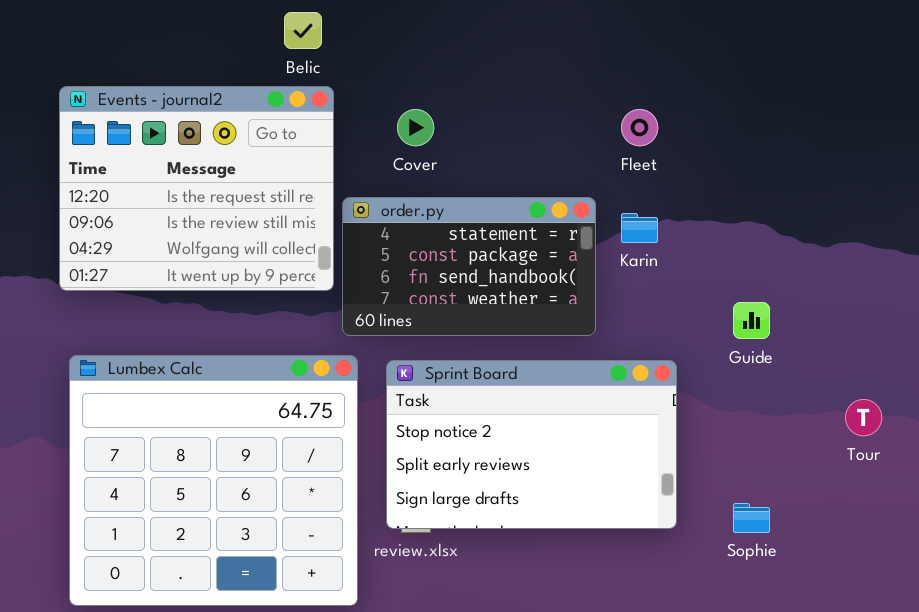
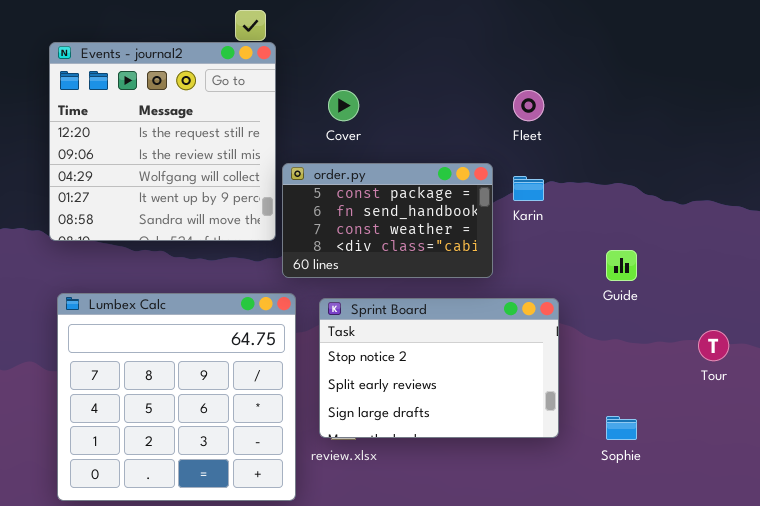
Events - journal2: [59,86,334,291] -> [49,42,276,241], resized
order.py: [342,197,596,336] -> [282,163,493,278], scrolled down 1 row

